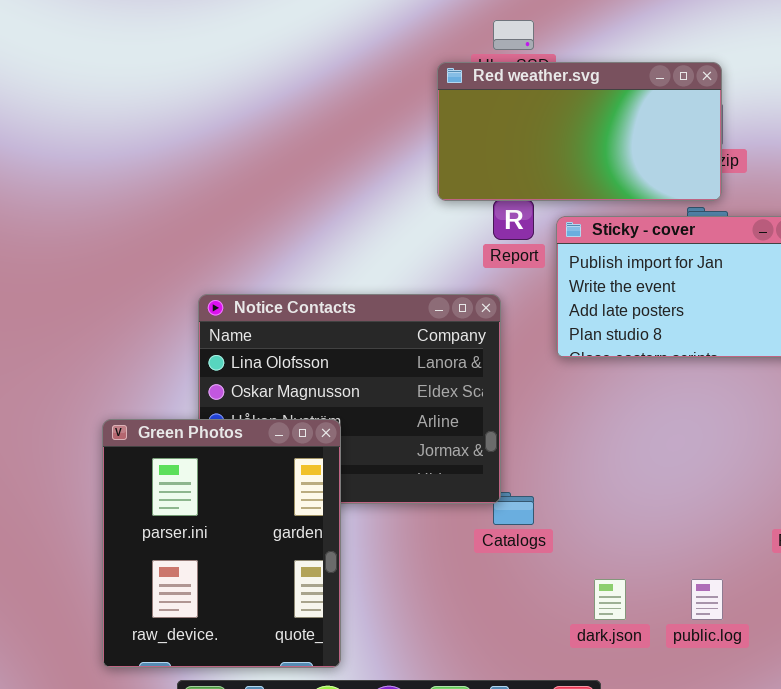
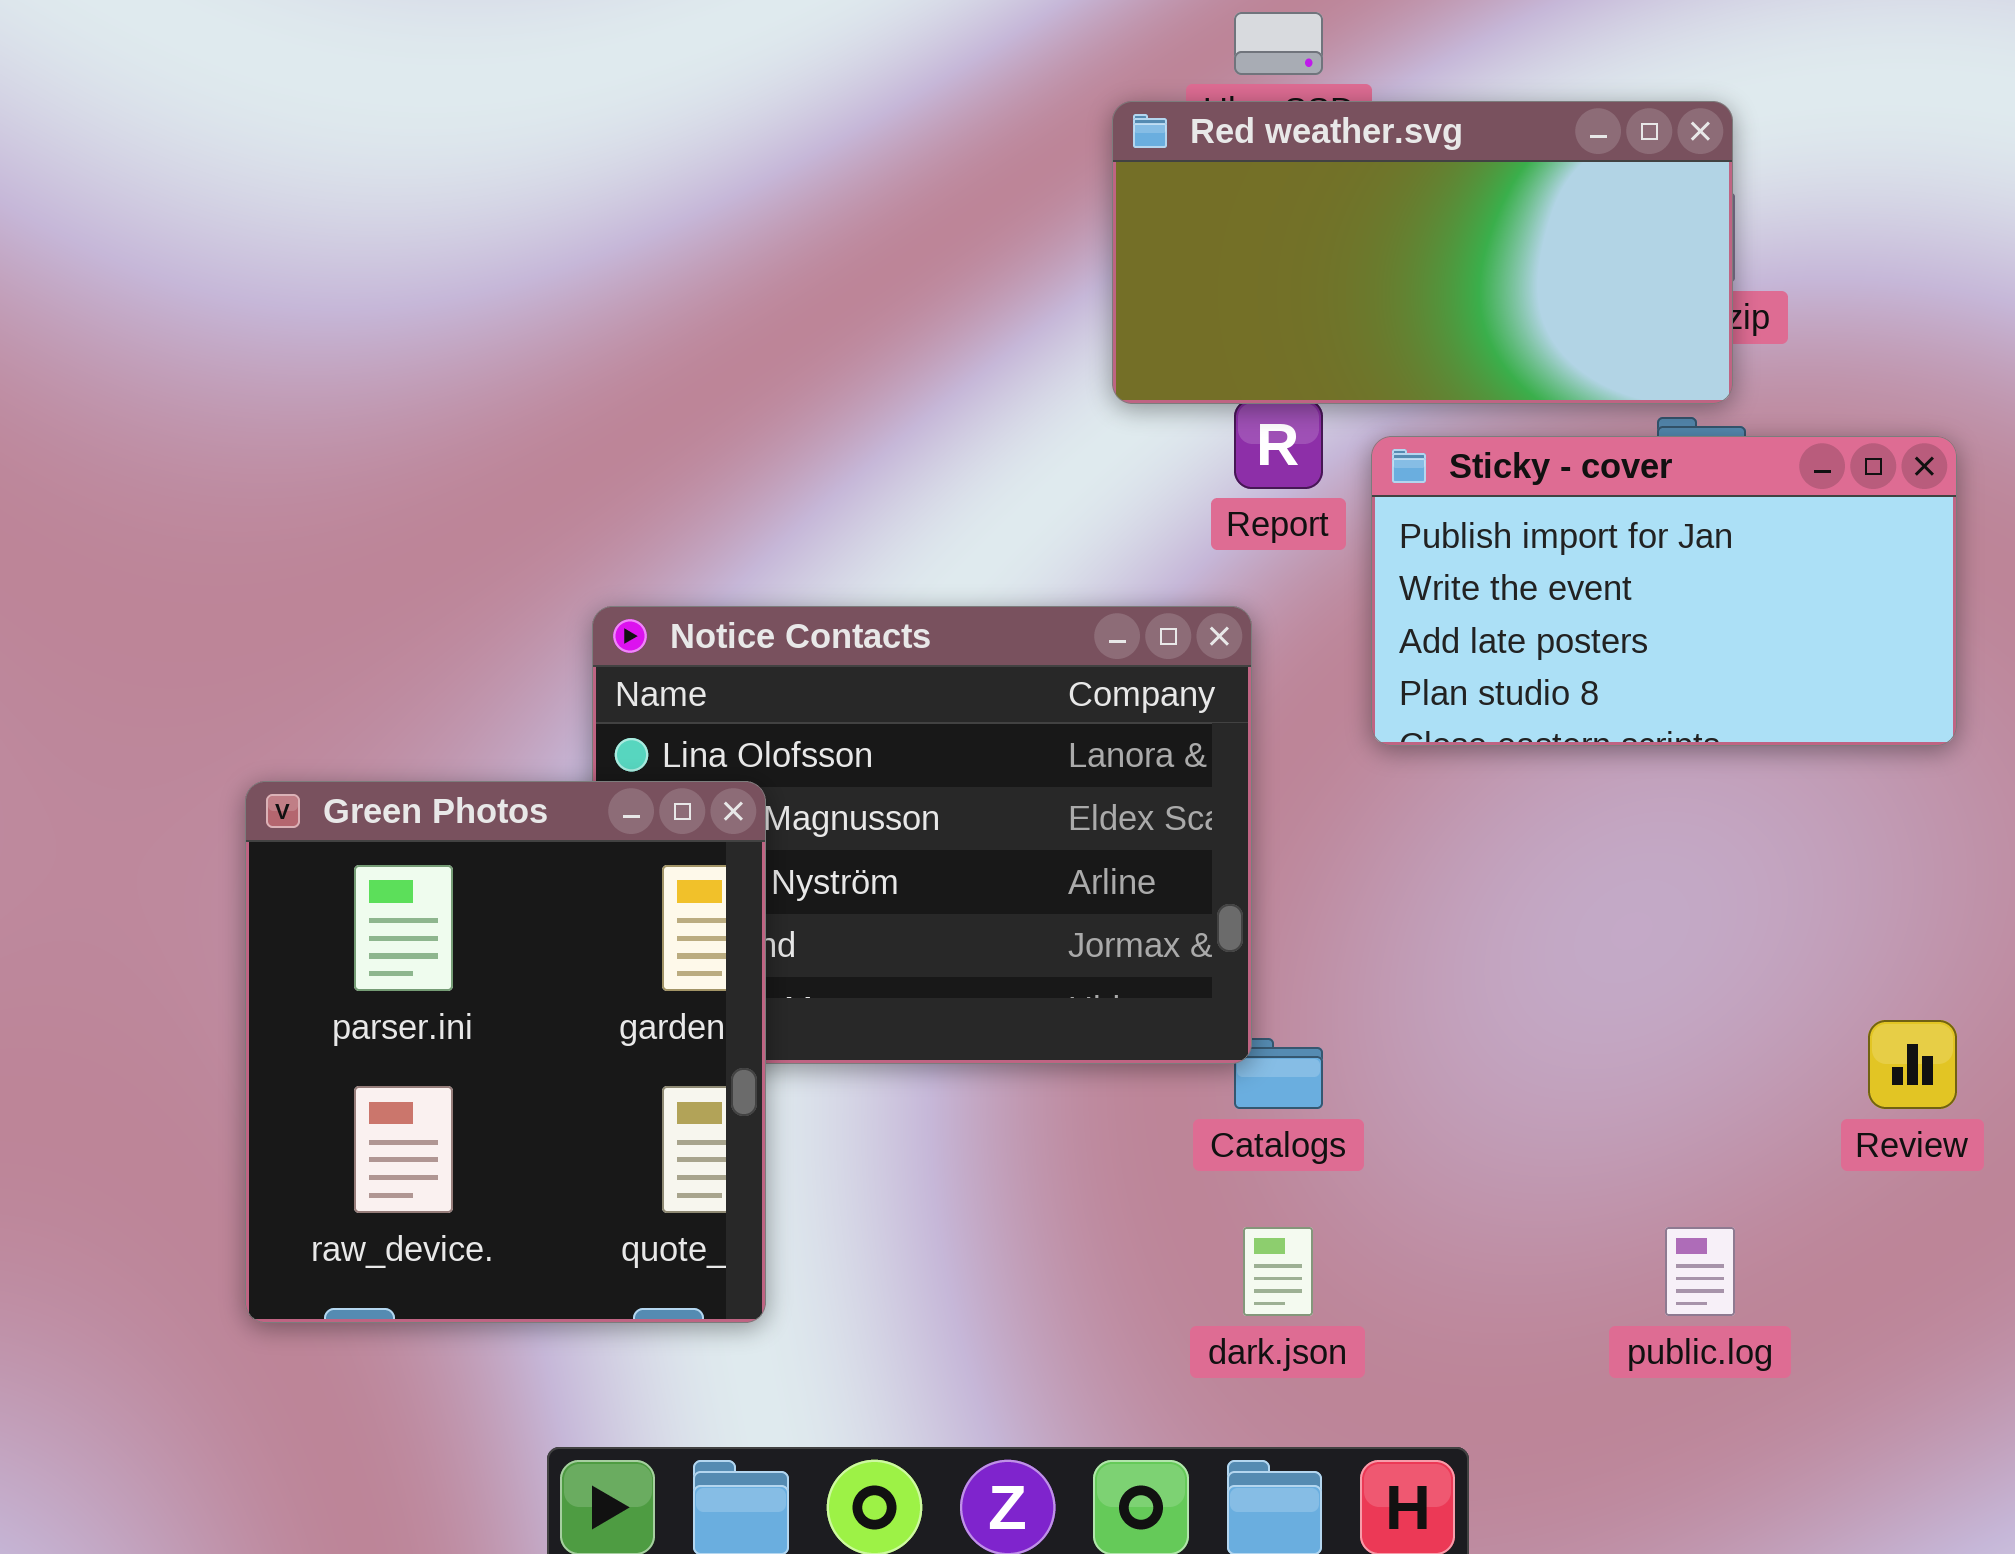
Green Photos: [102,419,341,668] -> [245,781,766,1323], moved
dark.json: [594,579,626,620] -> [1243,1227,1313,1316], moved

